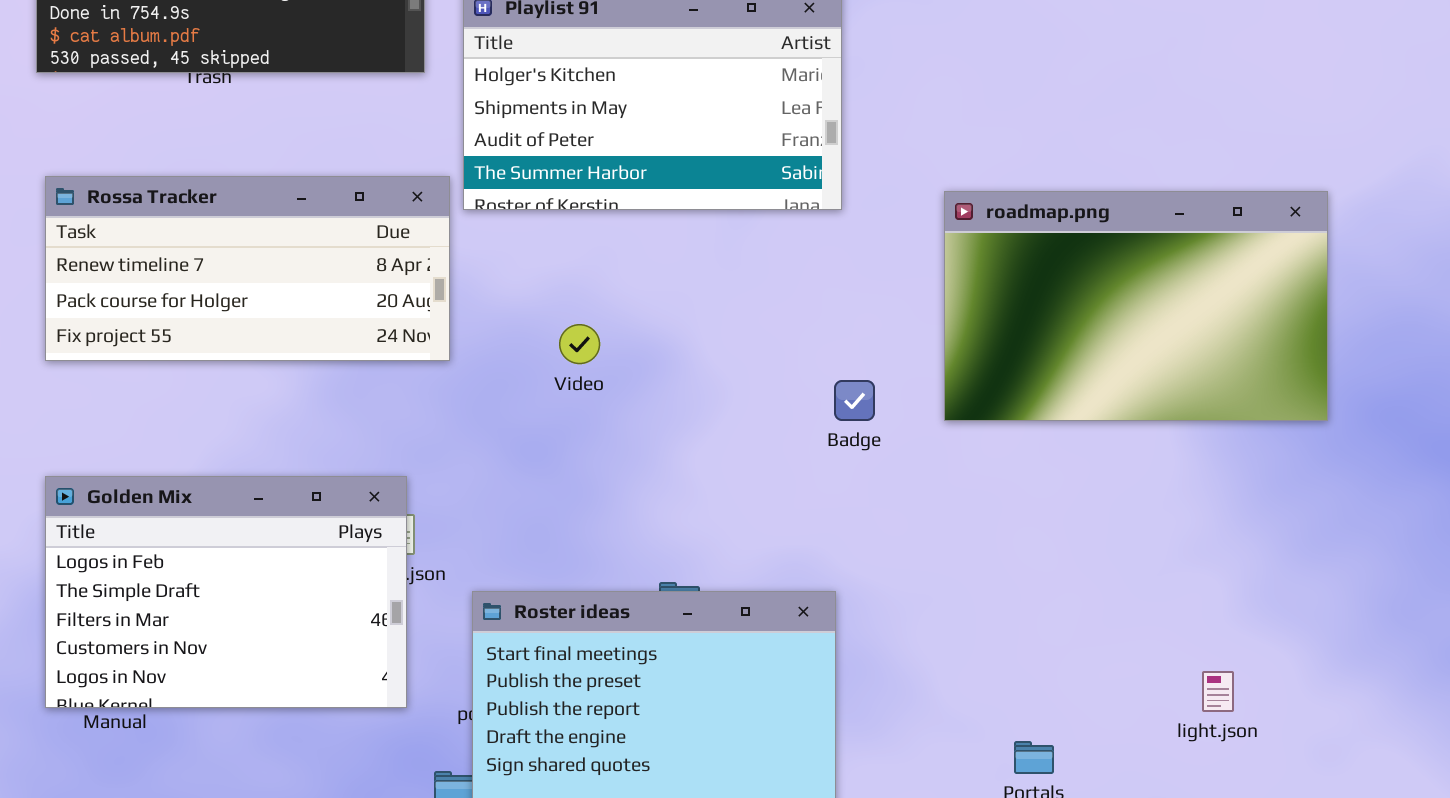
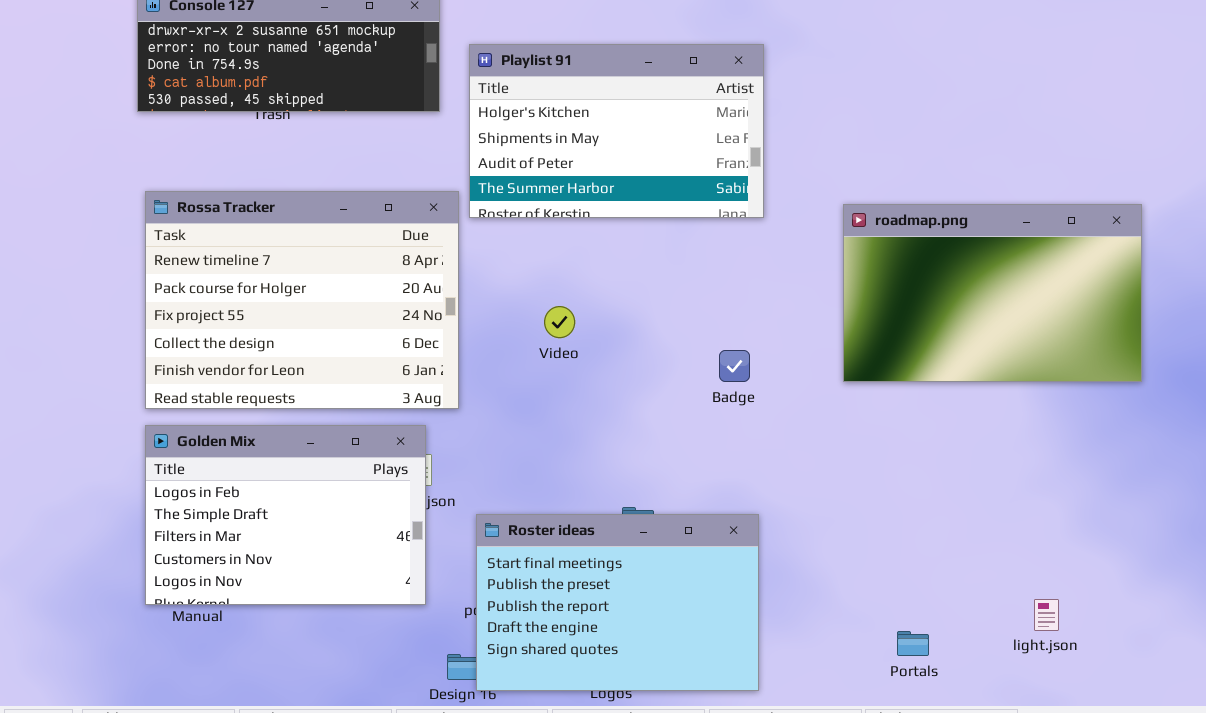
Rossa Tracker: [45,176,450,361] -> [145,191,459,409], resized
Badge: [834,380,875,421] -> [719,350,750,382], moved
light.json: [1202,671,1234,712] -> [1034,599,1059,631], moved

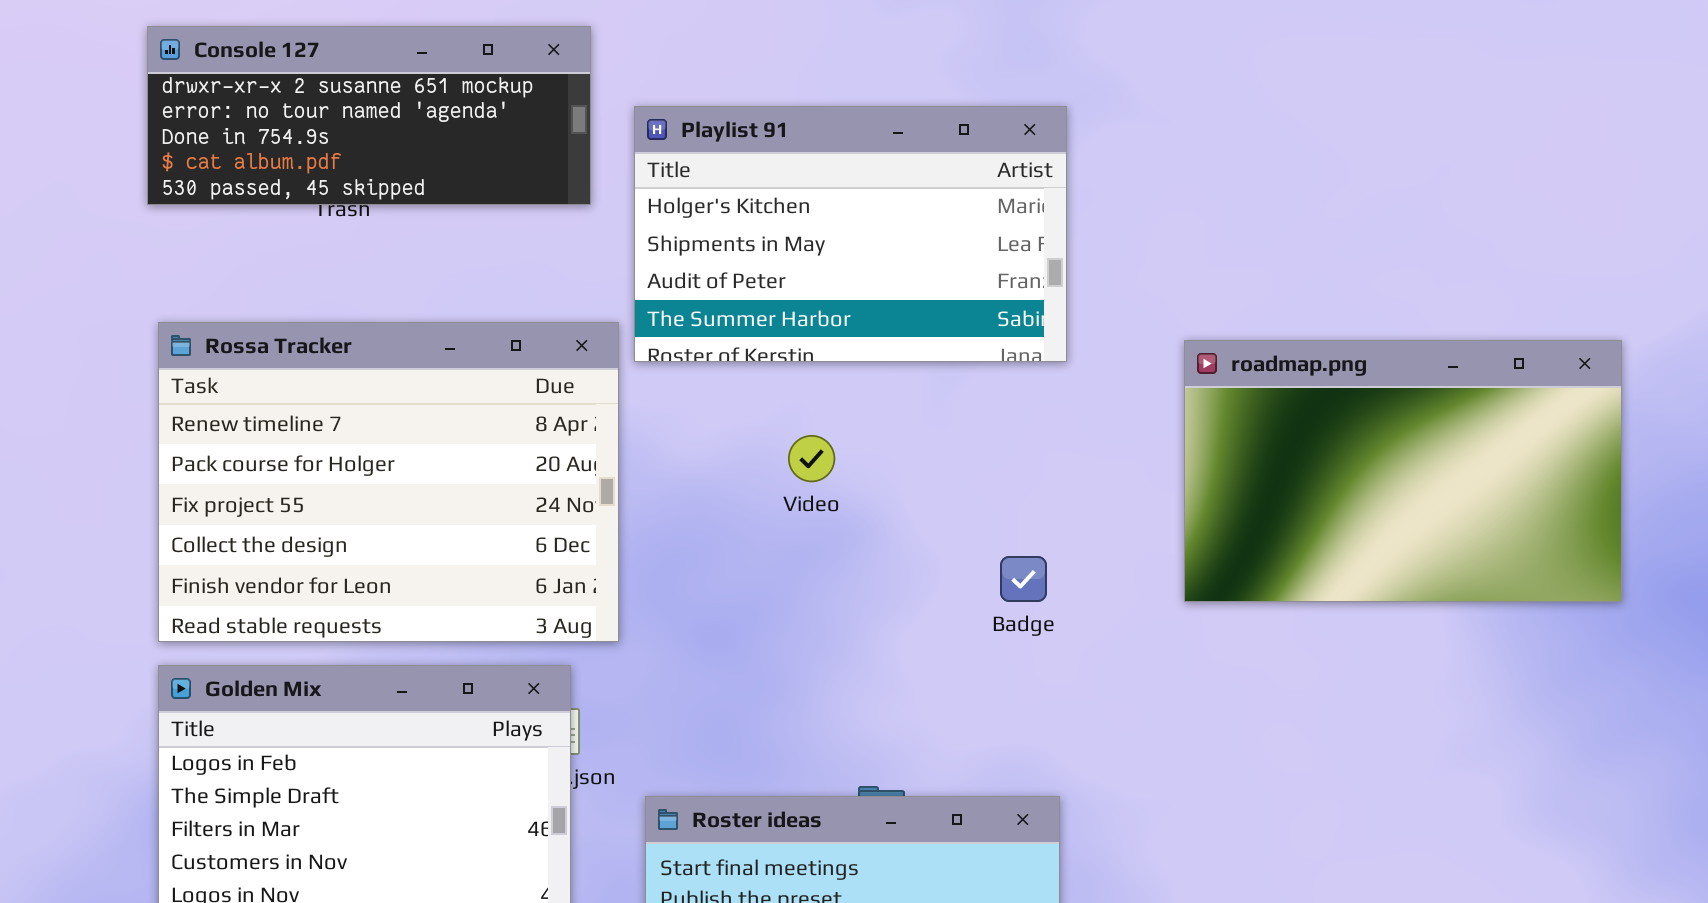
Video: [544,306,575,338] -> [788,435,835,482], moved

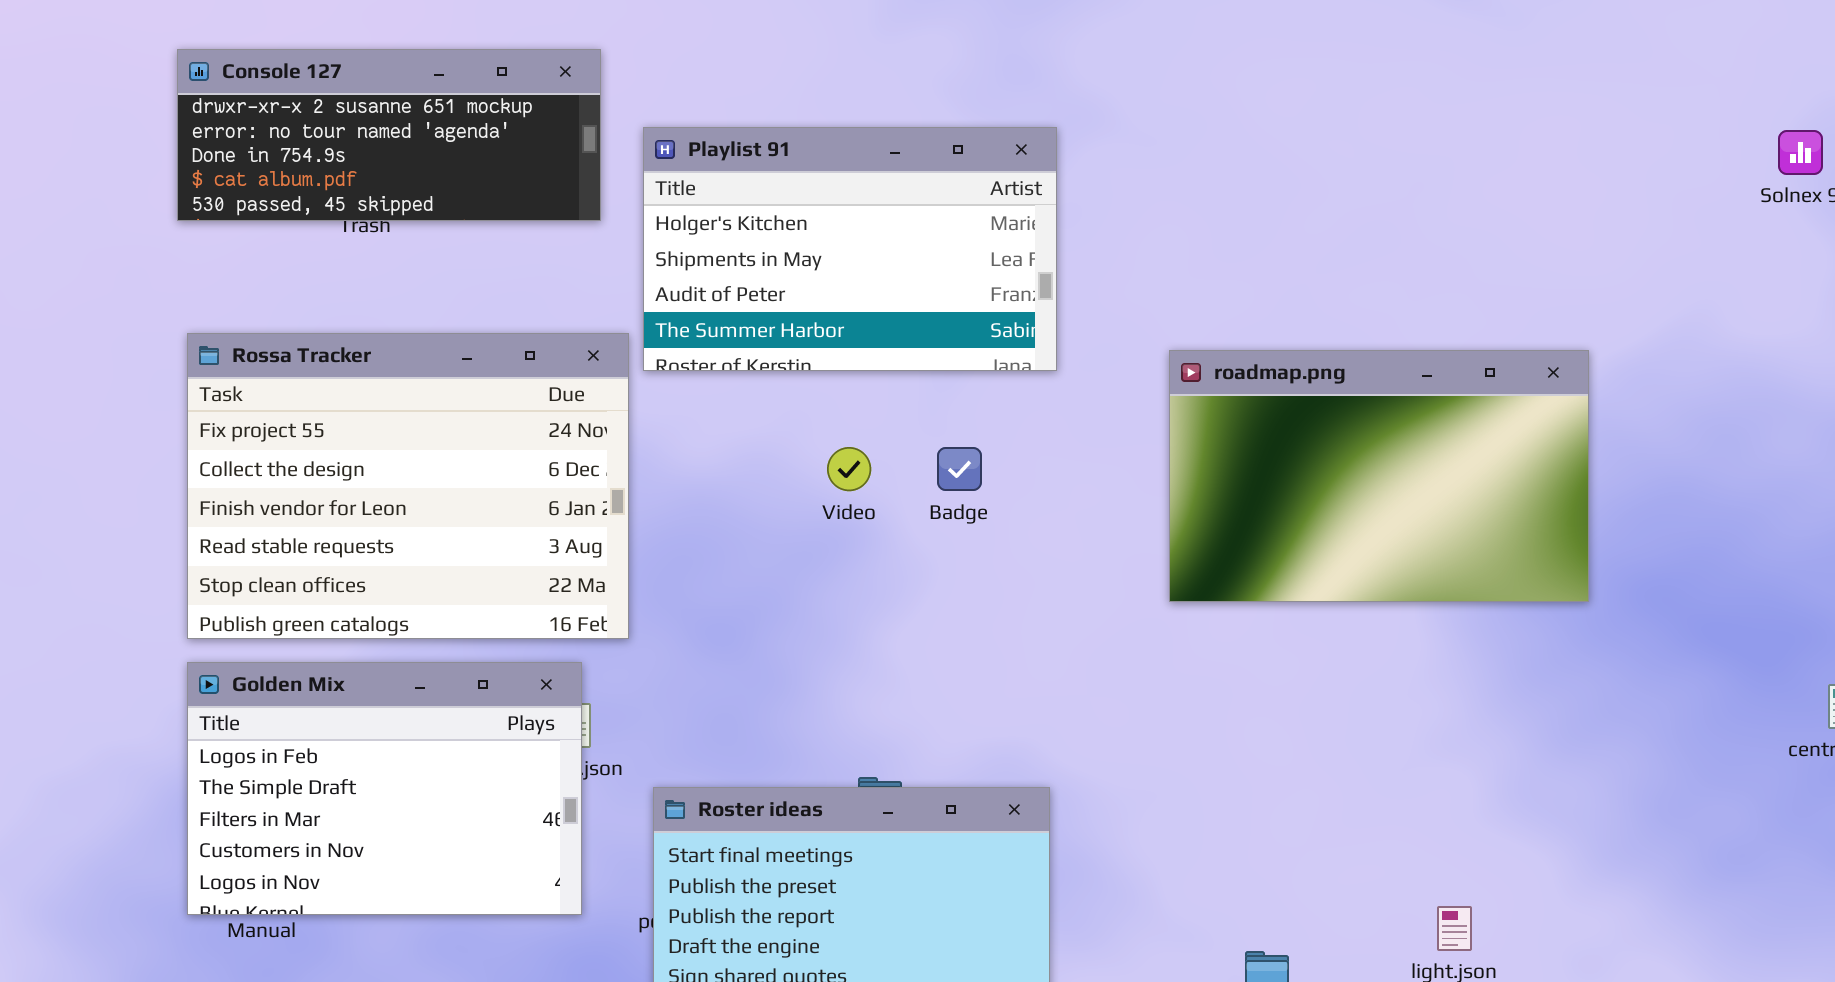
Rossa Tracker: [158,322,619,642] -> [187,333,629,639], scrolled down 2 rows
Video: [788,435,835,482] -> [827,447,871,491], moved
Badge: [1000,556,1047,602] -> [937,447,982,491], moved

